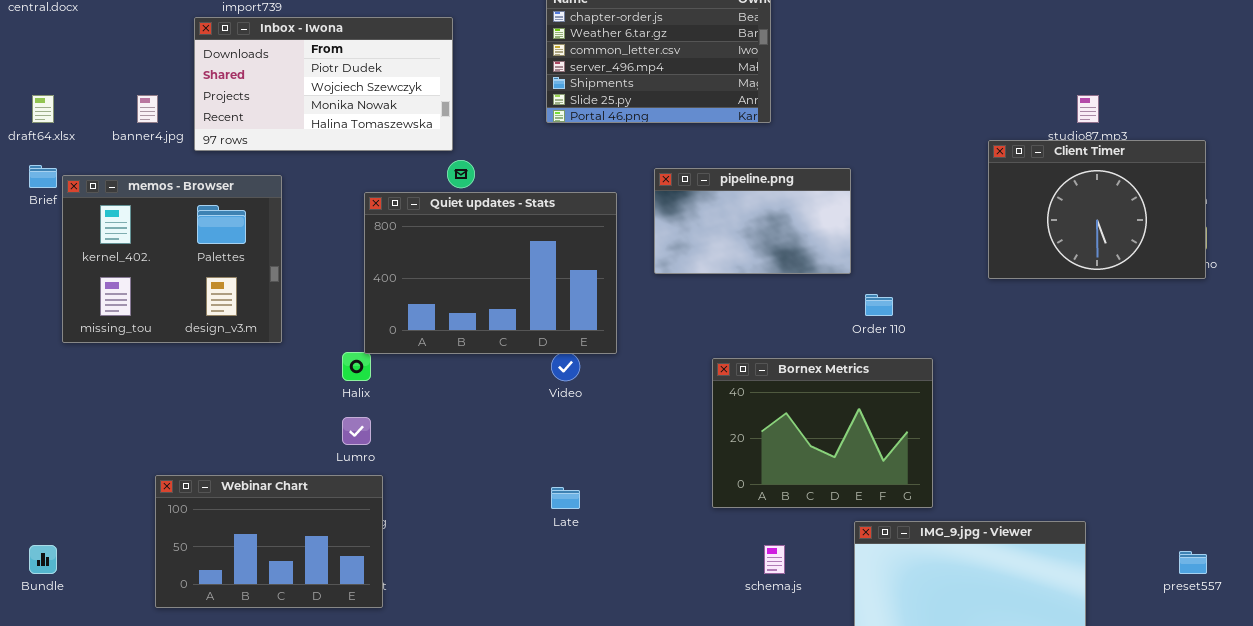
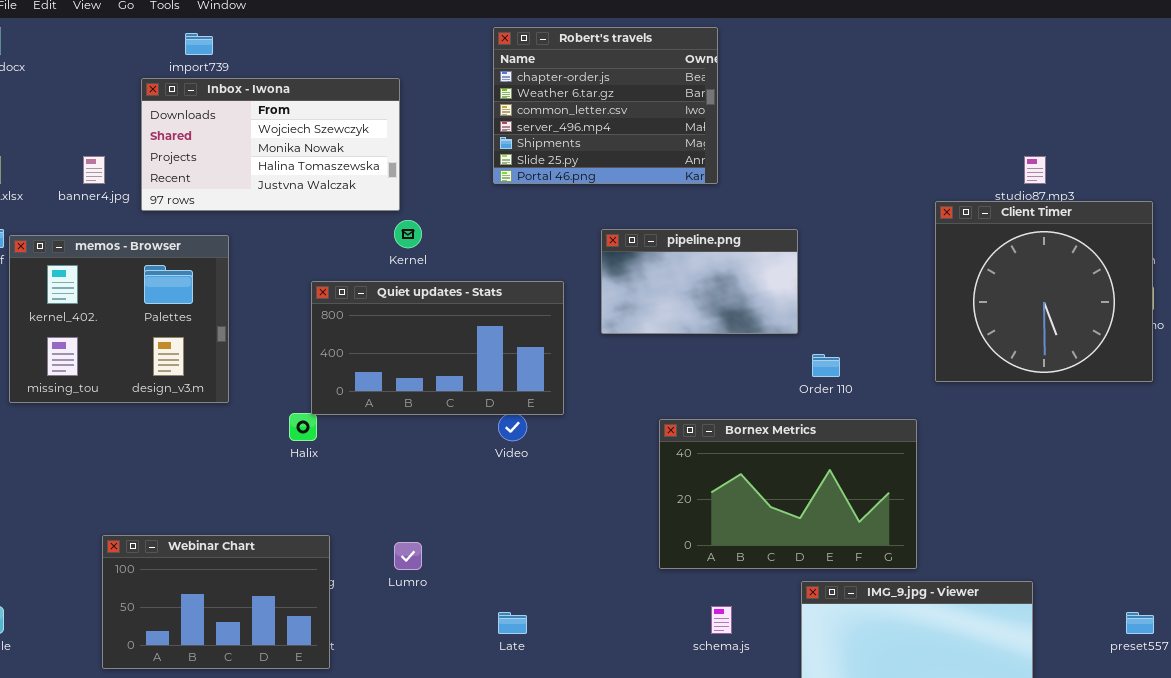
Inbox - Iwona: [194,17,453,151] -> [141,78,400,211], scrolled down 1 row
Client Timer: [988,140,1206,279] -> [935,201,1153,382], resized
Quiet updates - Stats: [364,192,617,354] -> [311,281,564,415], resized
Bornex Metrics: [712,358,933,508] -> [659,419,917,569], resized
Lumro: [342,417,371,445] -> [394,542,422,570], moved
Late: [551,487,580,509] -> [498,612,527,634], moved

